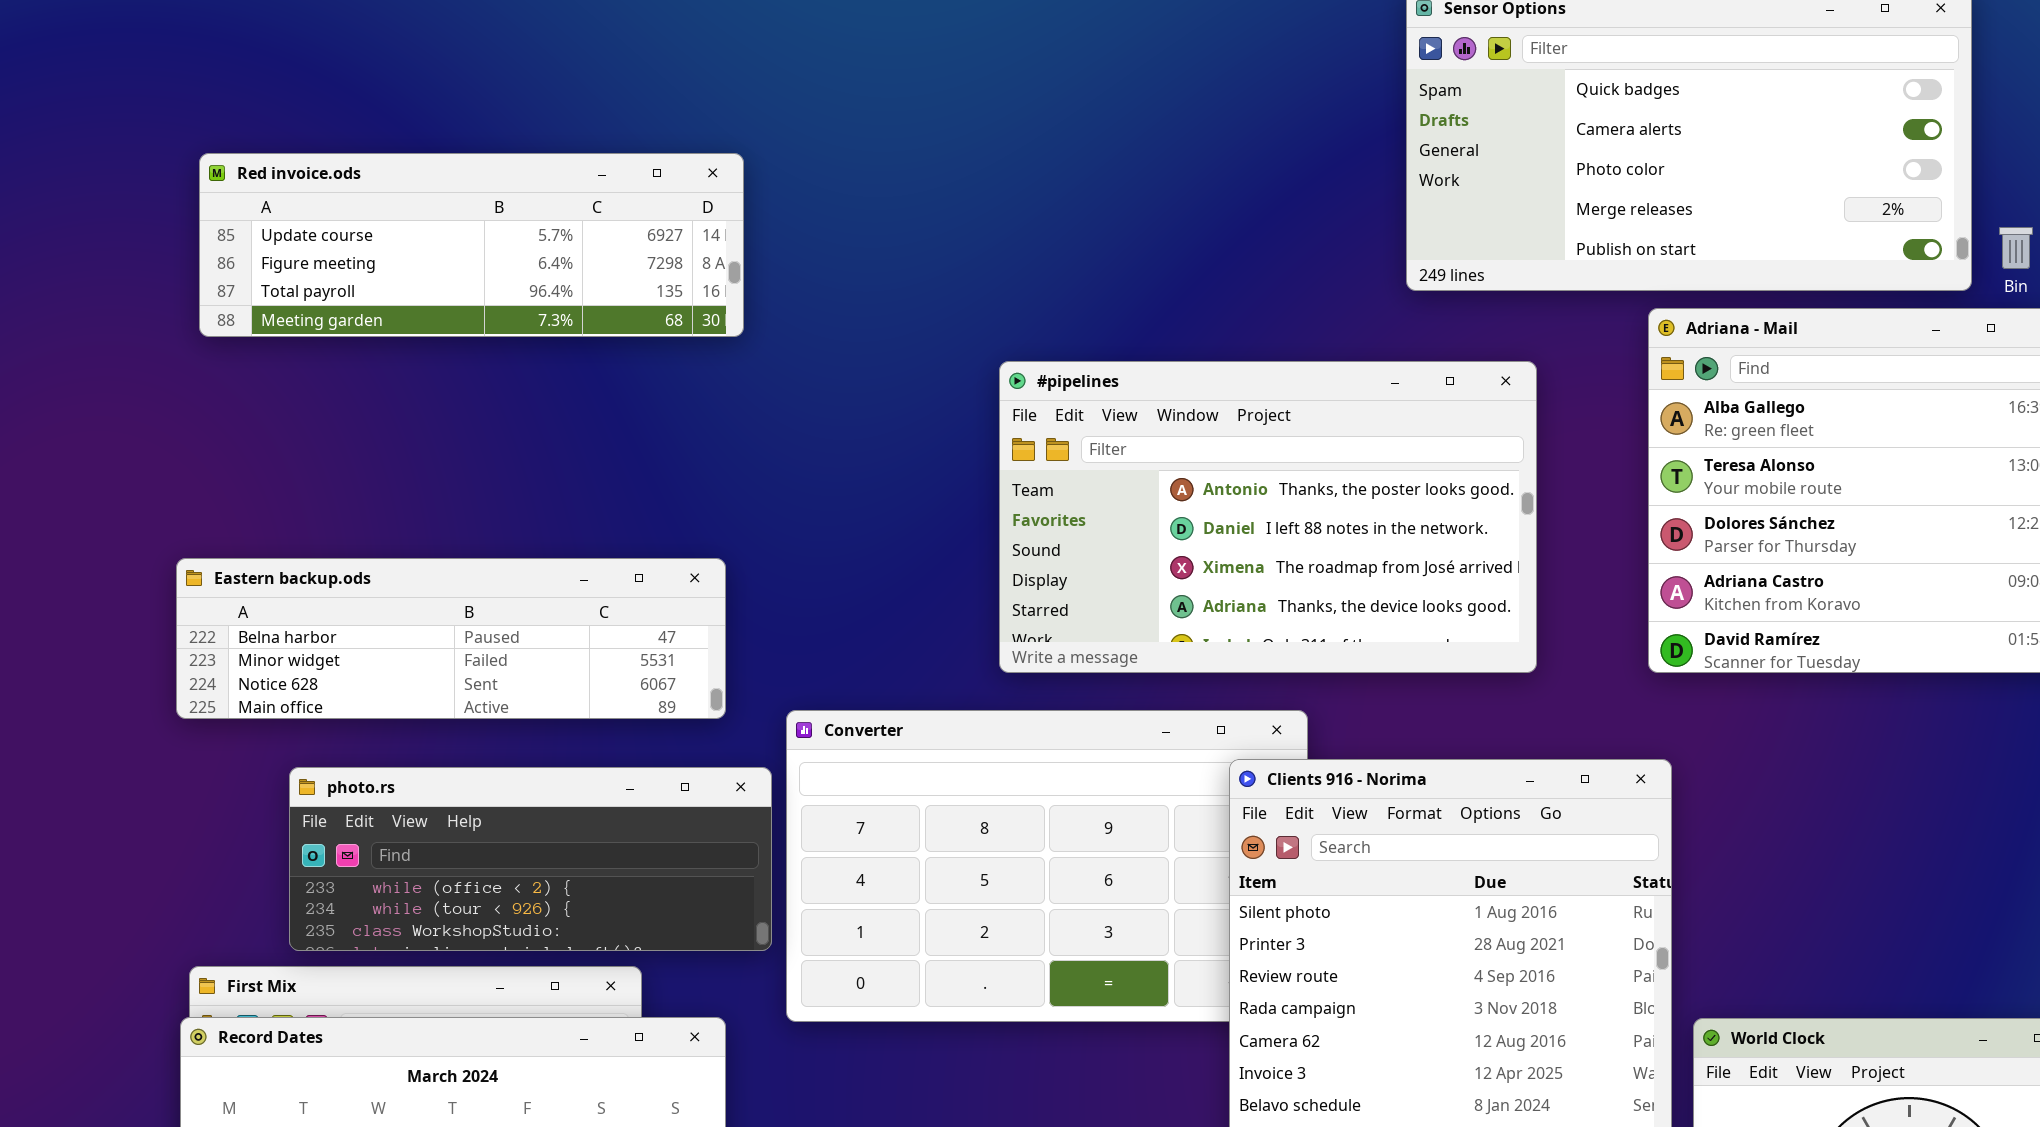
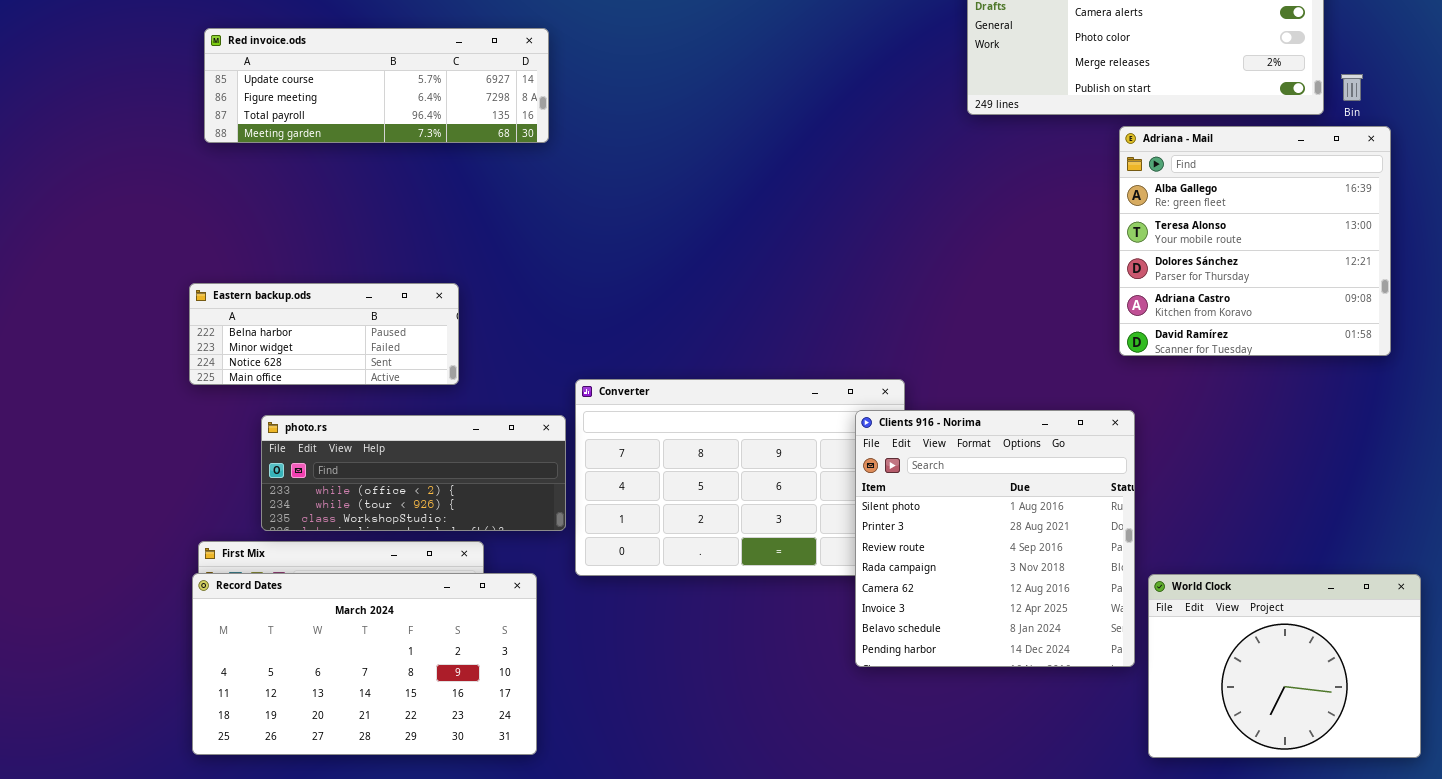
#pipelines: [999,361,1537,673] -> none, closed
Eastern backup.ods: [176,558,726,719] -> [189,283,459,385], resized

